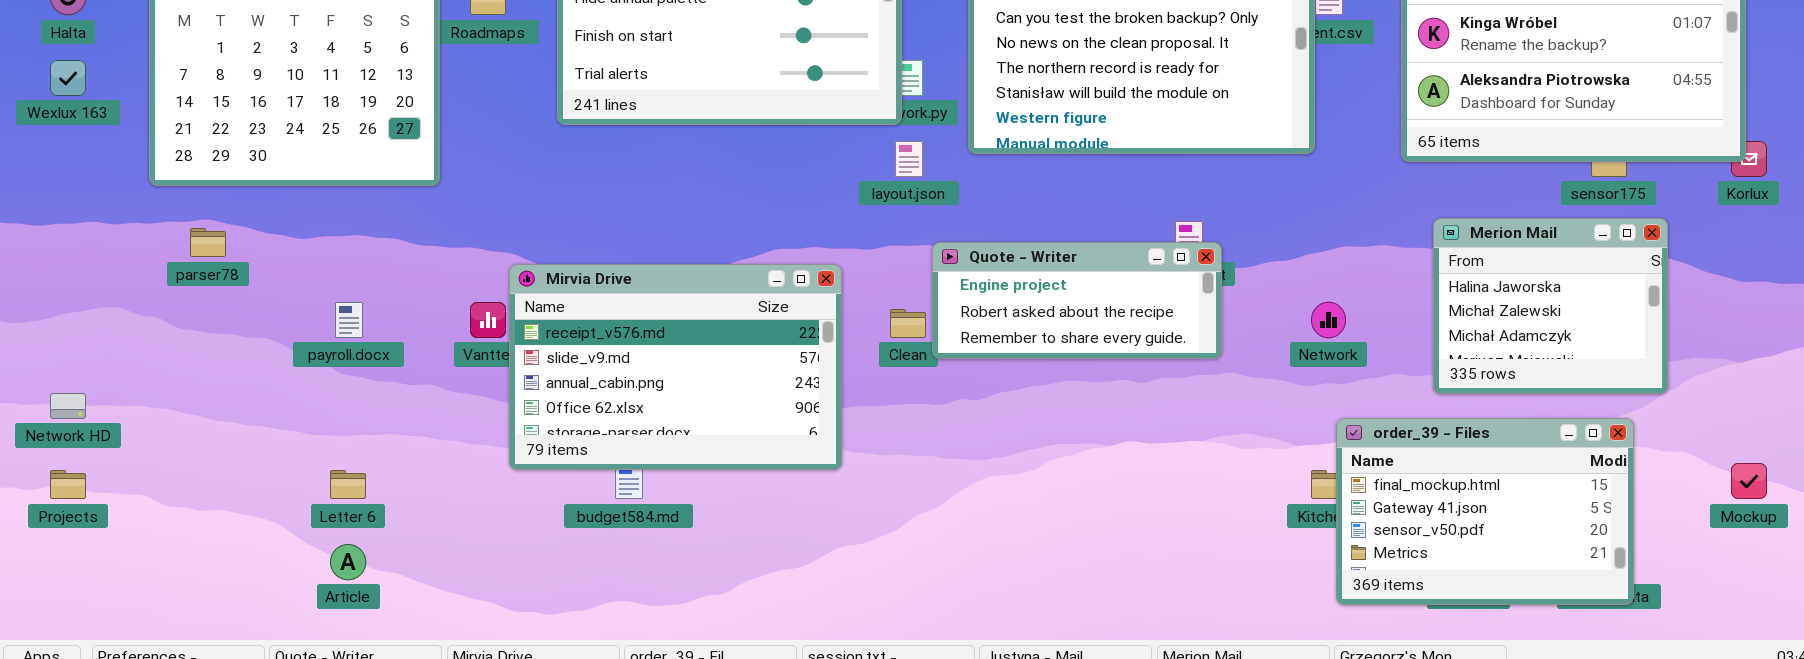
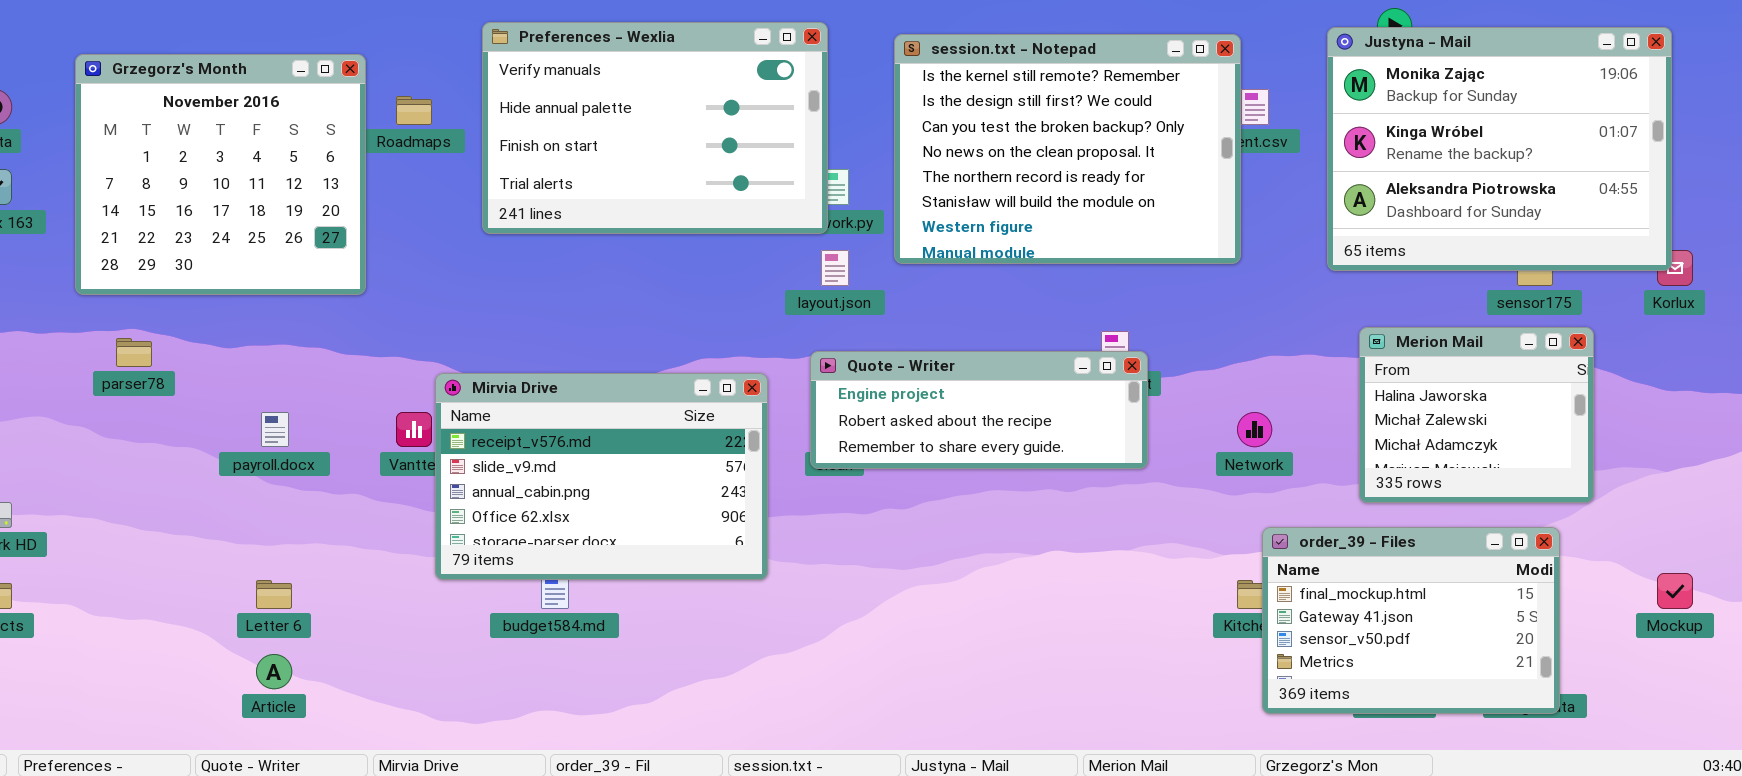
Quote - Writer: [932,242,1222,359] -> [810,351,1148,469], resized

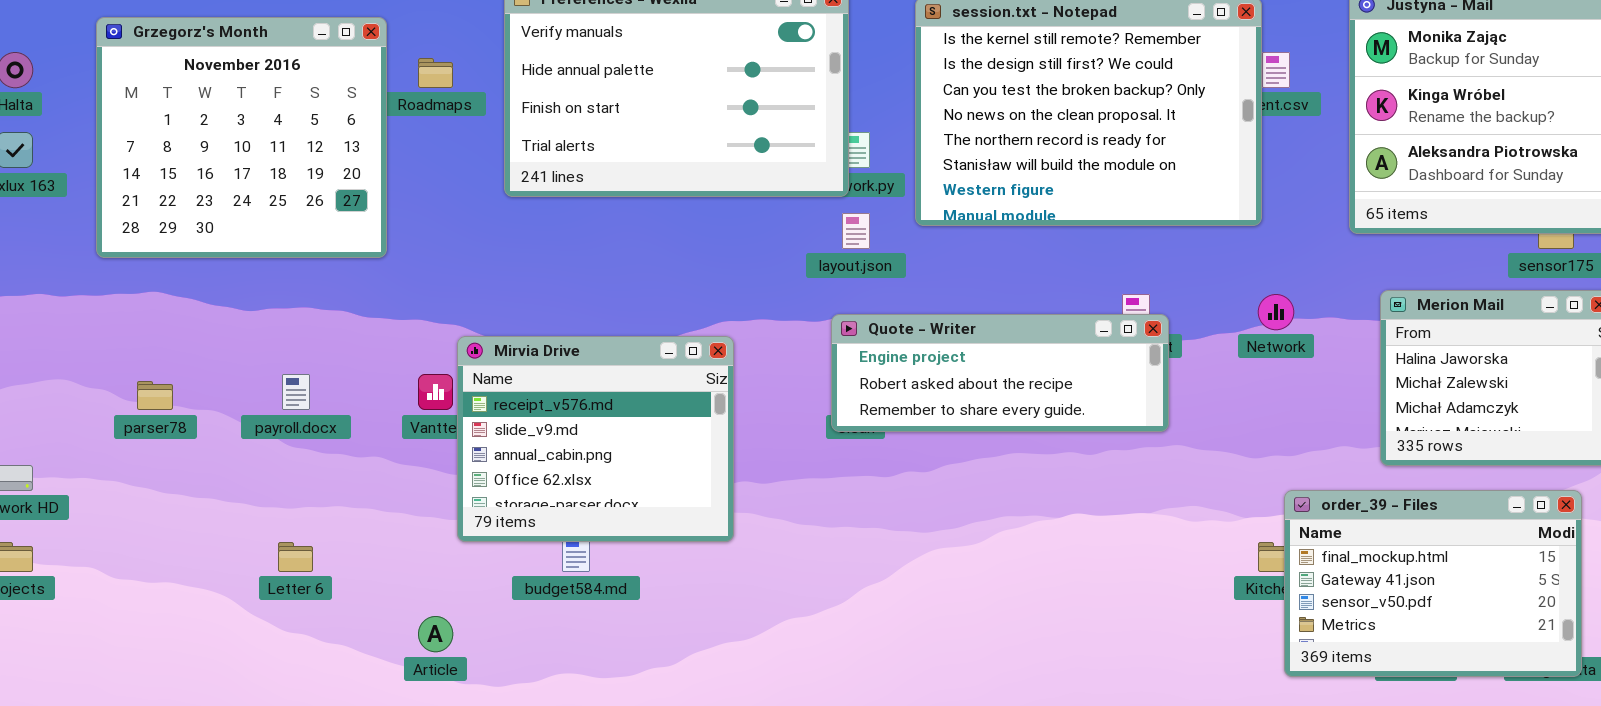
parser78: [116,338,152,367] -> [137,381,173,410], moved
Mirvia Drive: [435,373,768,580] -> [457,336,734,542], resized
Network: [1237,412,1272,447] -> [1258,294,1294,330], moved
Article: [256,654,292,689] -> [418,616,453,652], moved

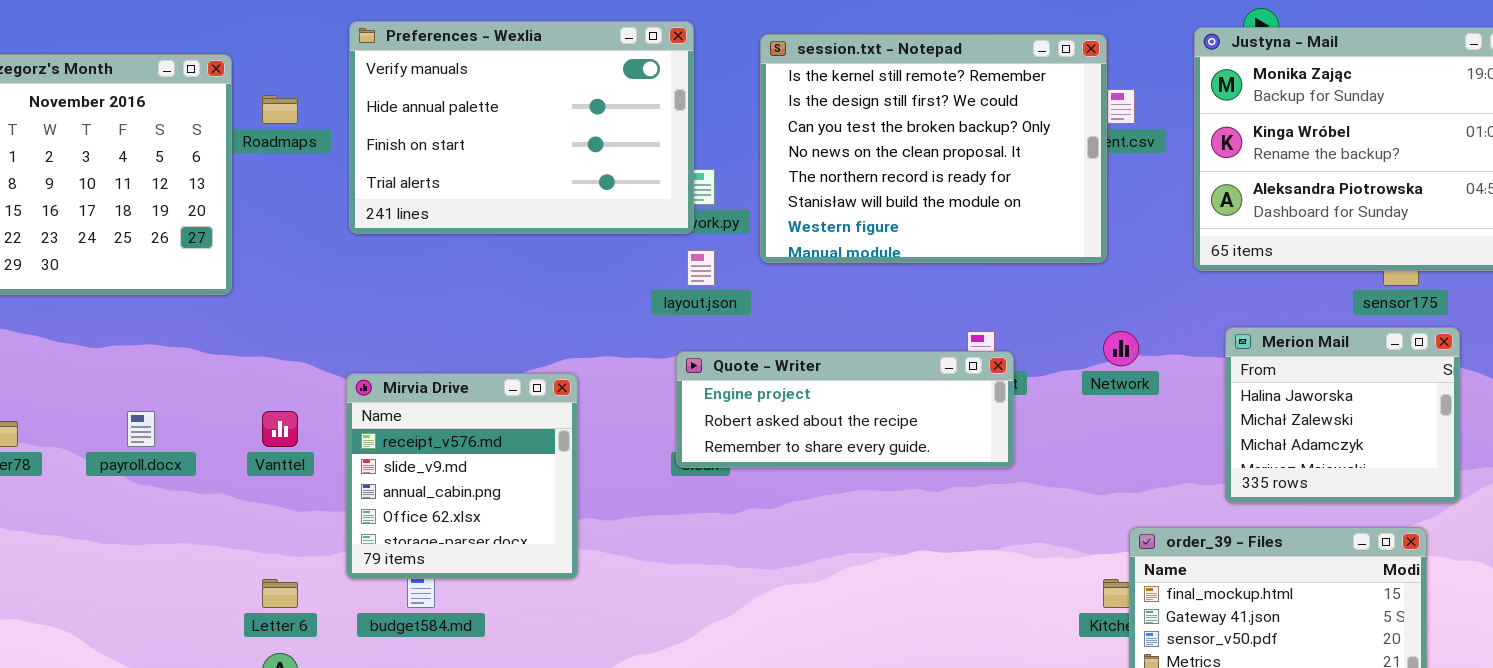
Mirvia Drive: [457,336,734,542] -> [346,373,578,579], resized
Letter 6: [278,542,313,572] -> [262,579,298,608], moved

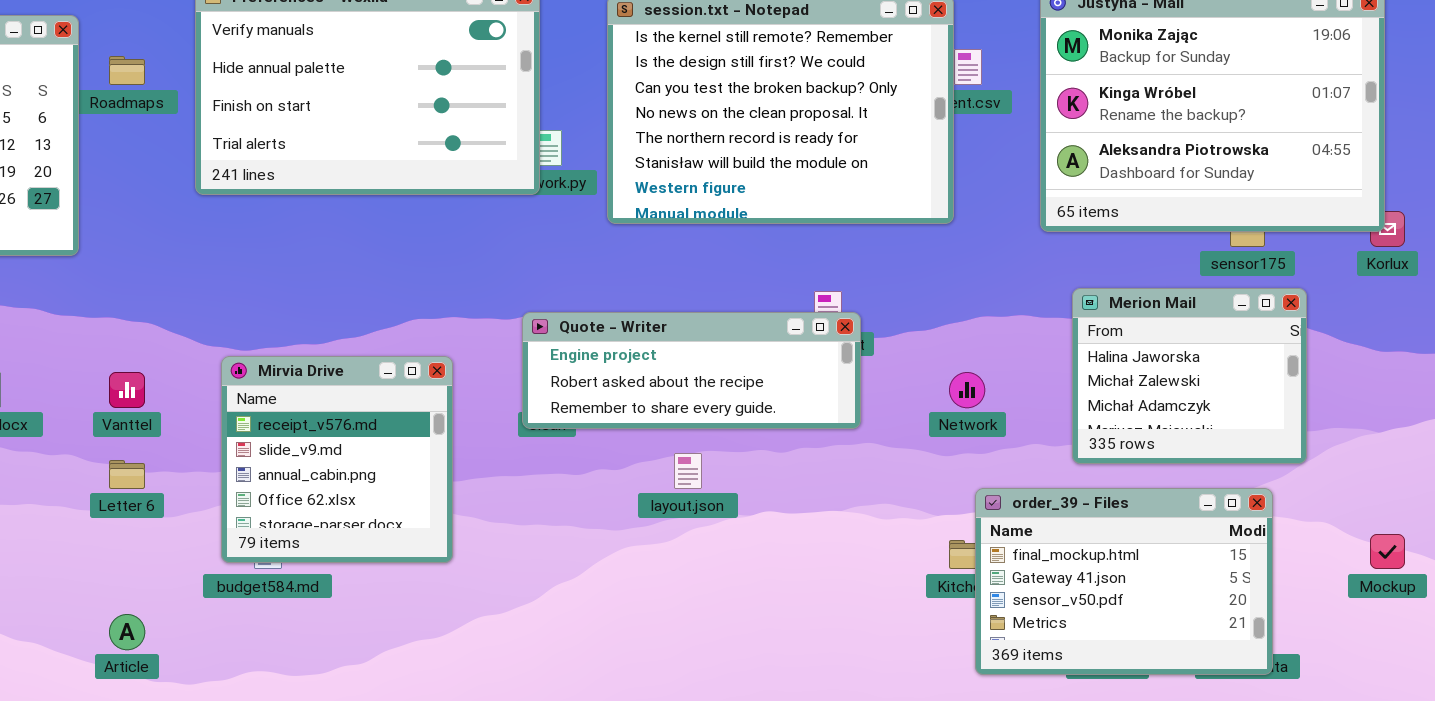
layout.json: [687,250,715,286] -> [674,453,702,489], moved
Network: [1103,331,1139,366] -> [949,372,985,408], moved
Mirvia Drive: [346,373,578,579] -> [221,356,453,563], moved
Letter 6: [262,579,298,608] -> [109,460,145,489], moved

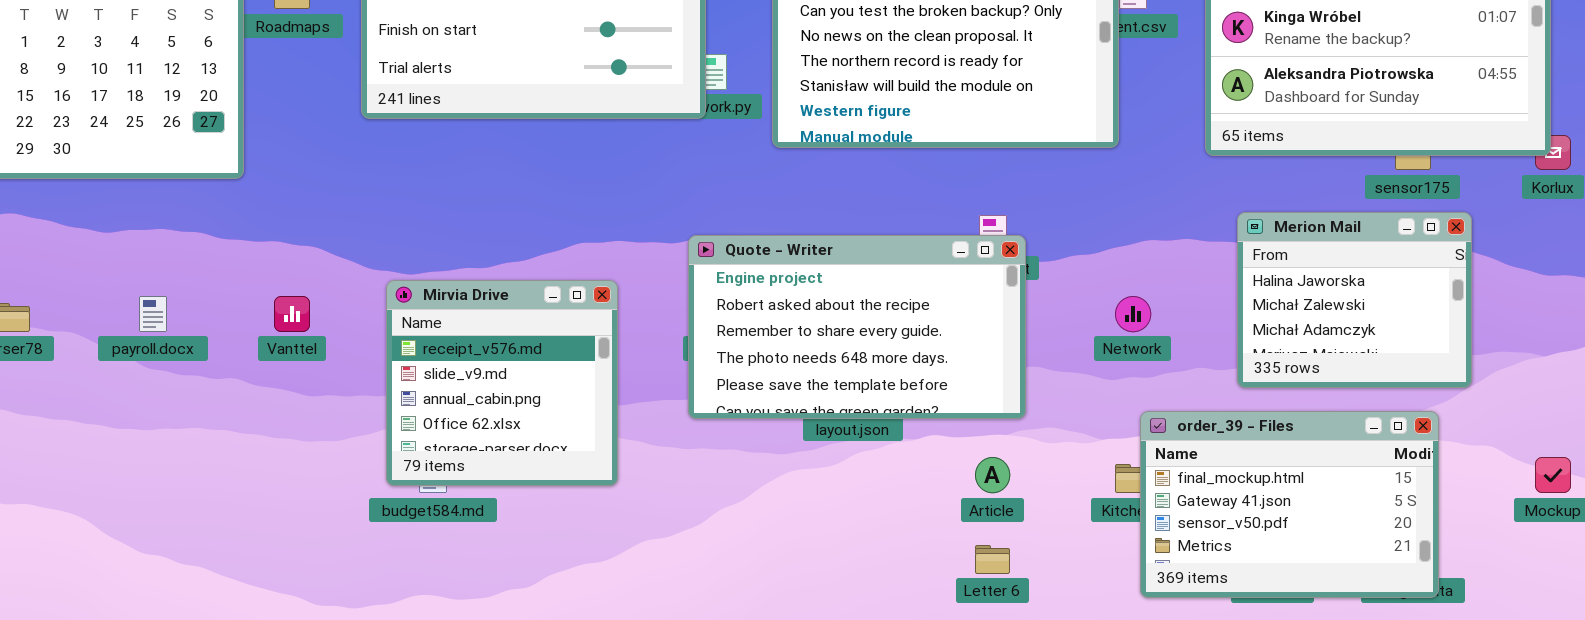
Quote - Writer: [522,312,861,429] -> [688,235,1026,419], resized
Letter 6: [109,460,145,489] -> [975,545,1010,574], moved
Article: [109,614,145,650] -> [975,457,1010,493], moved

